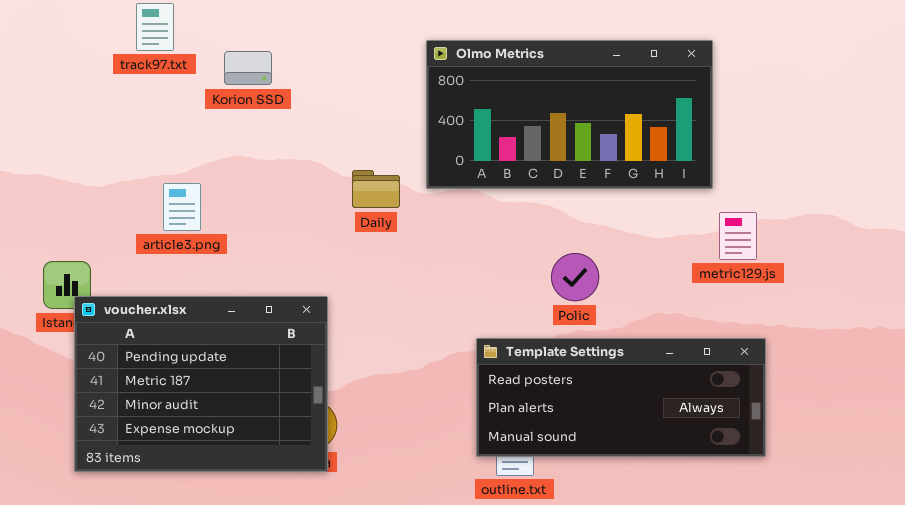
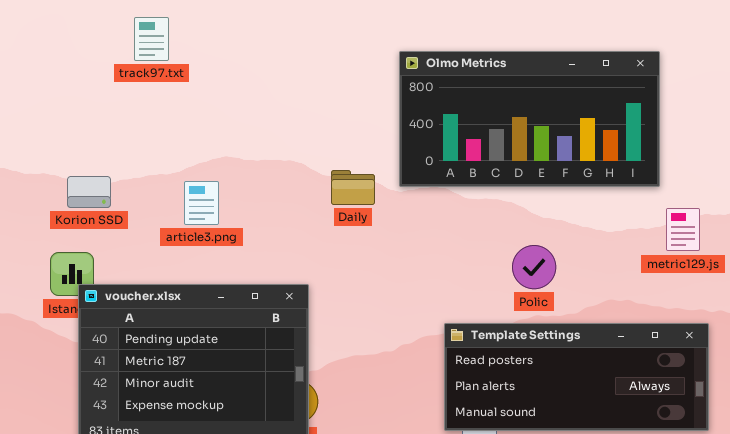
Korion SSD: [224,51,272,85] -> [67,176,111,208], moved
article3.png: [163,183,201,231] -> [184,181,219,225], moved

